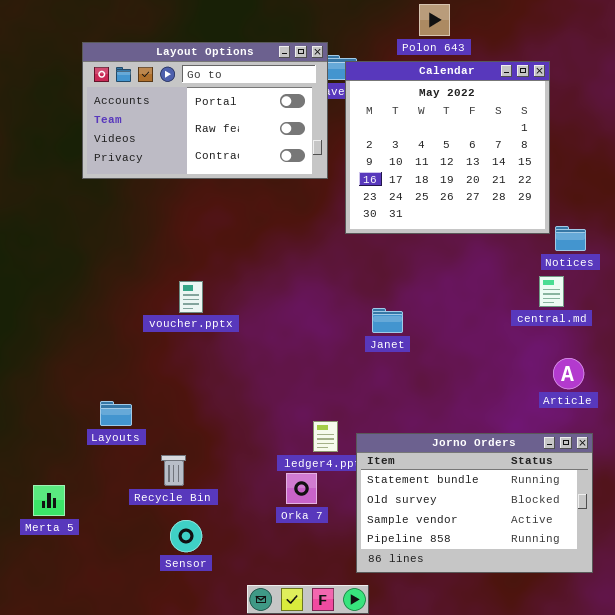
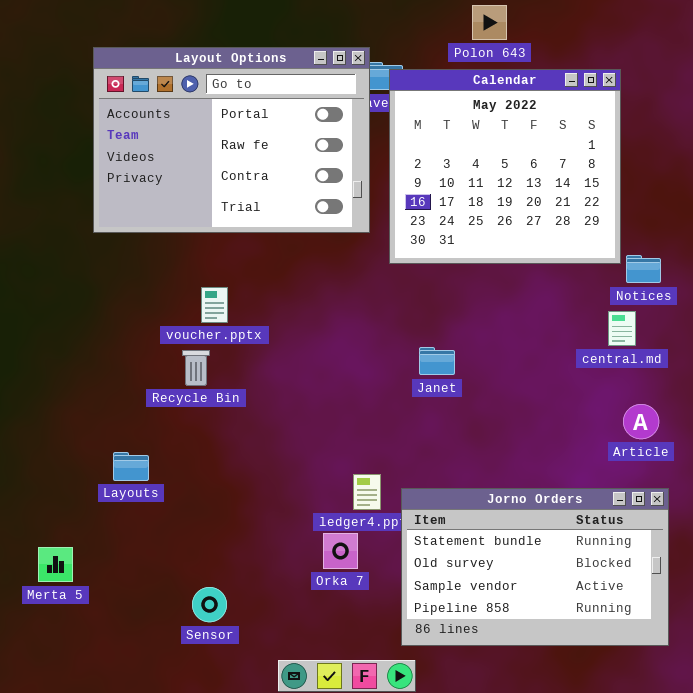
Layout Options: [82,42,328,179] -> [93,47,370,233], resized
voucher.pptx: [179,281,203,313] -> [201,287,228,323], moved
Recycle Bin: [161,455,186,486] -> [182,350,210,386], moved

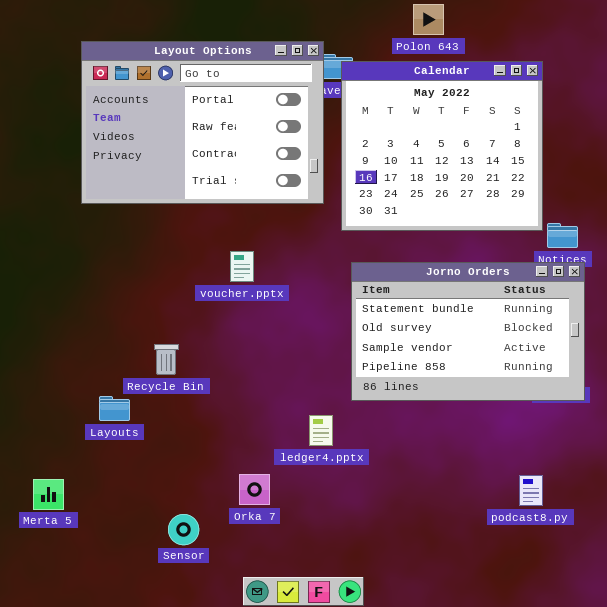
voucher.pptx: [201,287,228,323] -> [230,251,254,282], moved
Recycle Bin: [182,350,210,386] -> [154,344,179,375], moved
Jorno Orders: [401,488,669,646] -> [351,262,585,401], moved
Orka 7: [323,533,358,569] -> [239,474,270,505], moved

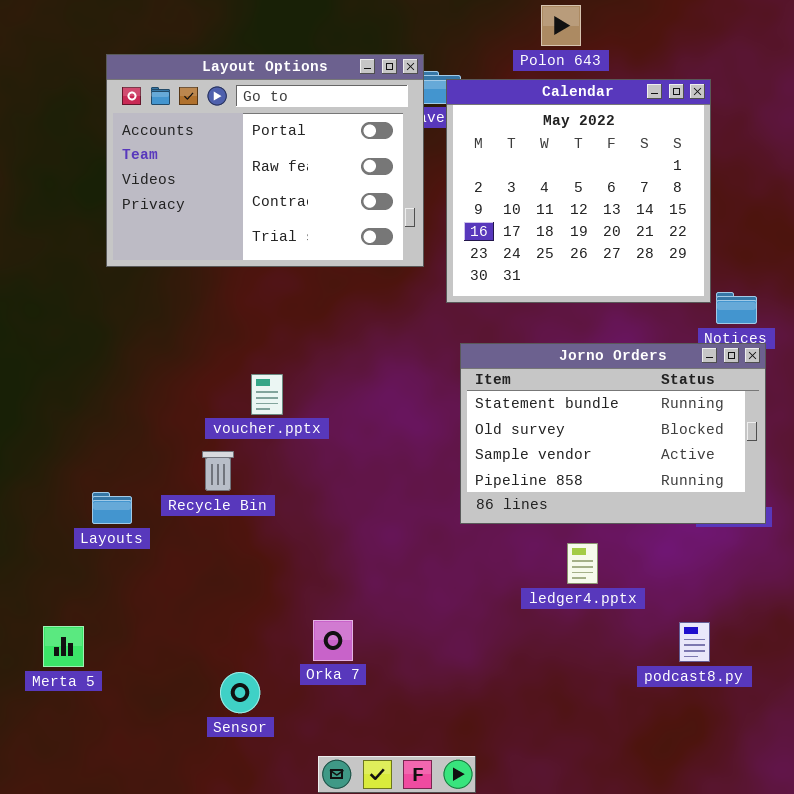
voucher.pptx: [230,251,254,282] -> [251,374,283,415], moved
Layouts: [99,396,130,421] -> [92,492,132,524], moved
ledger4.pptx: [309,415,333,446] -> [567,543,598,584], moved

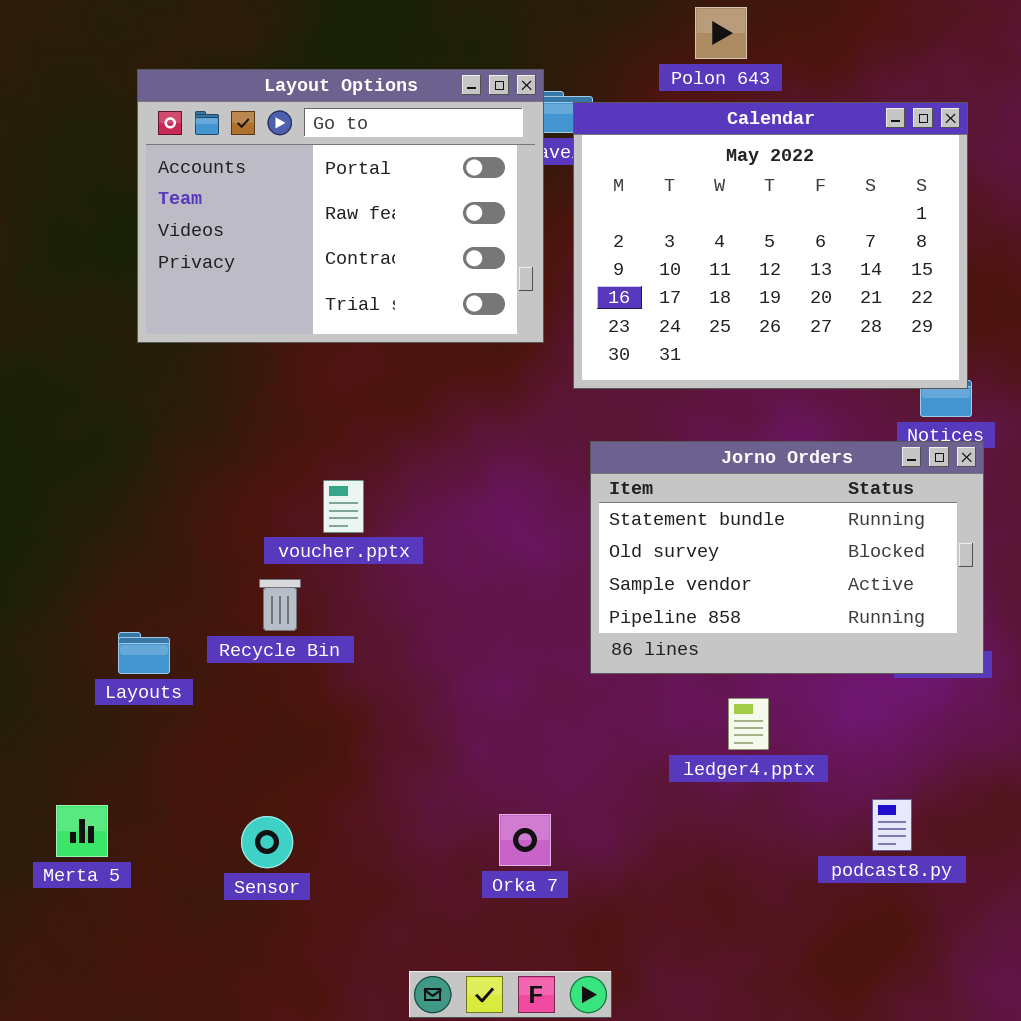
Calendar: [446,79,711,303] -> [573,102,968,389], resized
Orka 7: [313,620,353,661] -> [499,814,551,866], moved
Sensor: [220,672,260,713] -> [241,816,293,868], moved

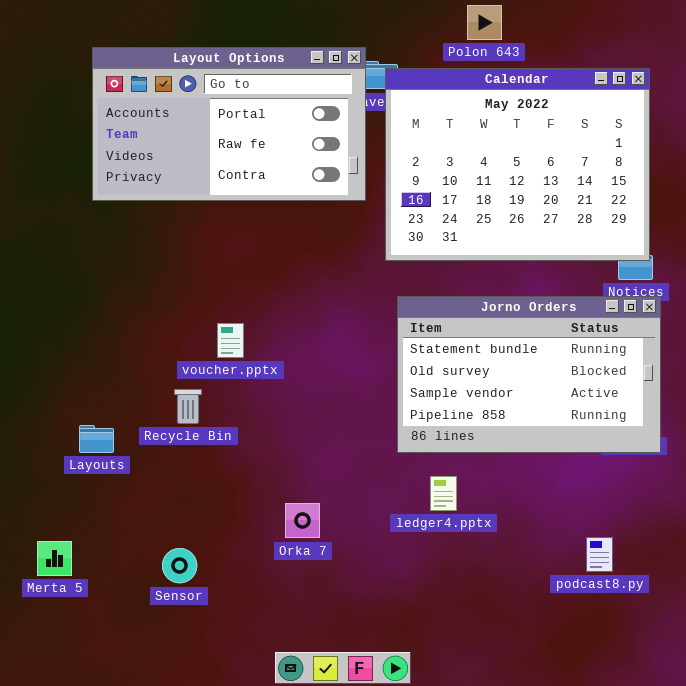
Layout Options: [137,69,544,343] -> [92,47,366,201], resized
ledger4.pptx: [728,698,769,750] -> [430,476,457,511], moved
Orka 7: [499,814,551,866] -> [285,503,320,538], moved

